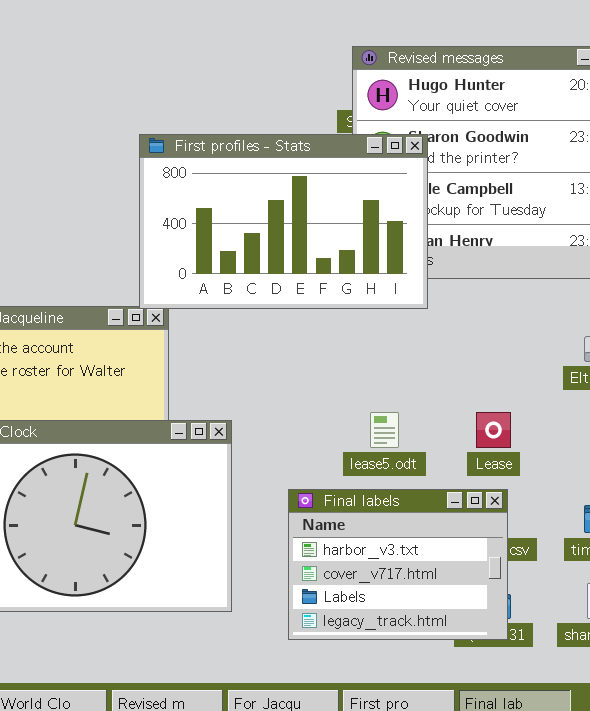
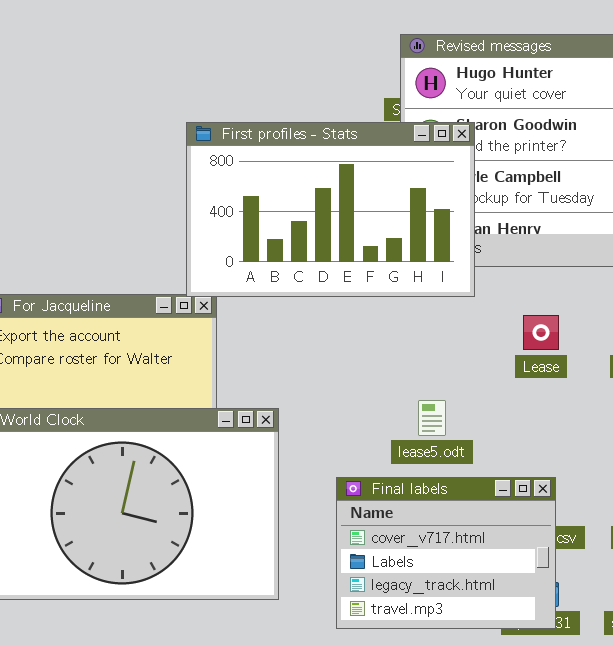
Lease: [476,412,511,448] -> [523,315,559,350], moved
Final labels: [288,489,508,640] -> [336,477,556,629], scrolled down 1 row

